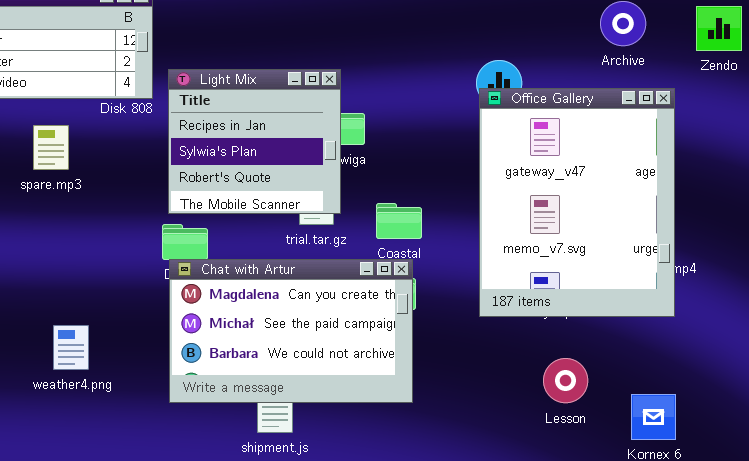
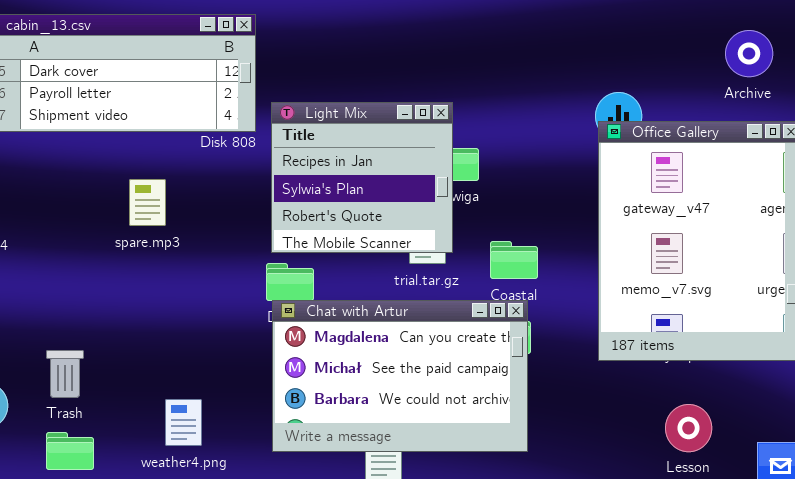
spare.mp3: [33,125,69,170] -> [129,179,166,226], moved
weather4.png: [53,325,89,370] -> [165,399,202,446], moved

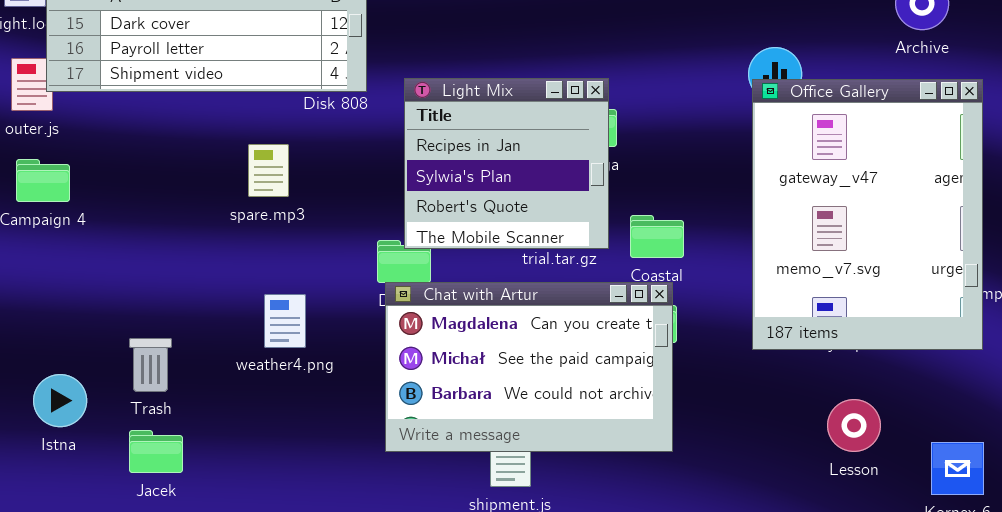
Light Mix: [271,102,453,253] -> [404,78,609,249], moved
spare.mp3: [129,179,166,226] -> [248,144,289,197], moved
weather4.png: [165,399,202,446] -> [264,294,306,348], moved

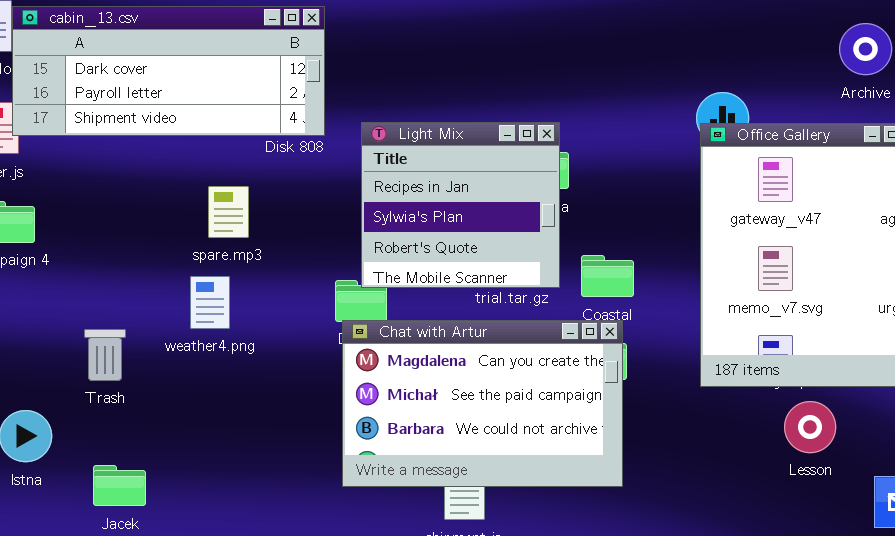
weather4.png: [264,294,306,348] -> [190,276,230,329], moved
Trash: [129,338,172,392] -> [84,329,126,381], moved
Lesson: [827,399,881,452] -> [784,401,836,453], moved

